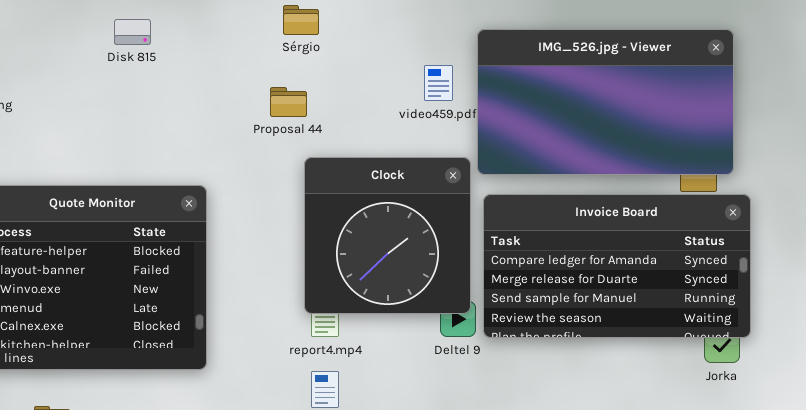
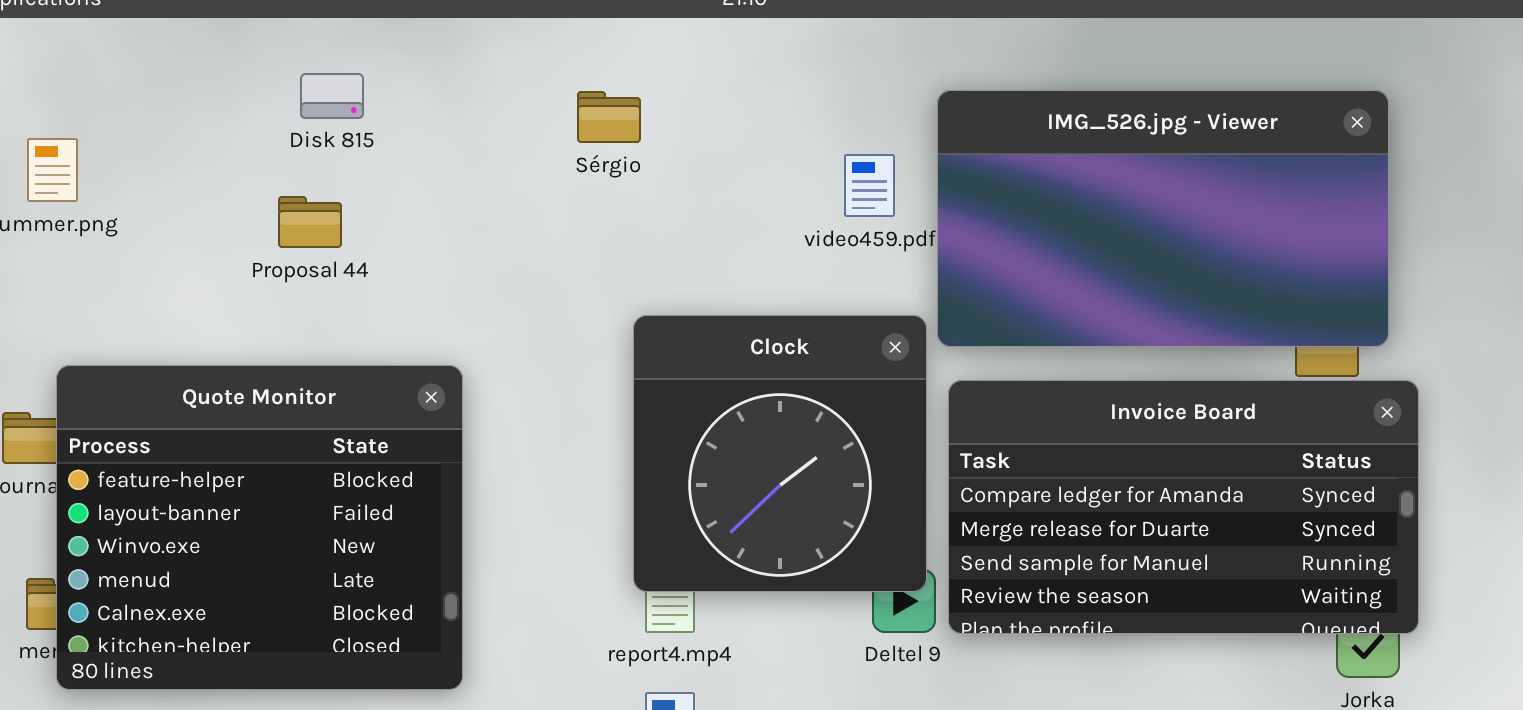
Sérgio: [283,5,319,35] -> [577,91,641,143], moved
Proposal 44: [270,87,307,117] -> [278,196,342,248], moved

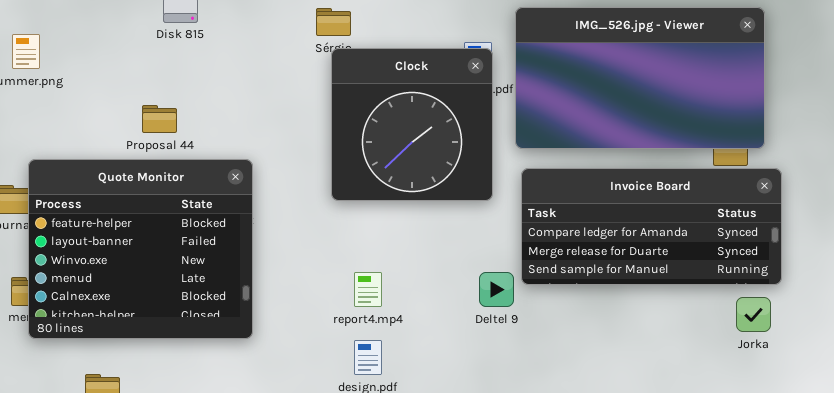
Proposal 44: [278,196,342,248] -> [142,105,177,133], moved
Clock: [633,315,927,592] -> [331,48,493,201], moved
Invoice Board: [948,380,1419,634] -> [521,168,782,285], resized

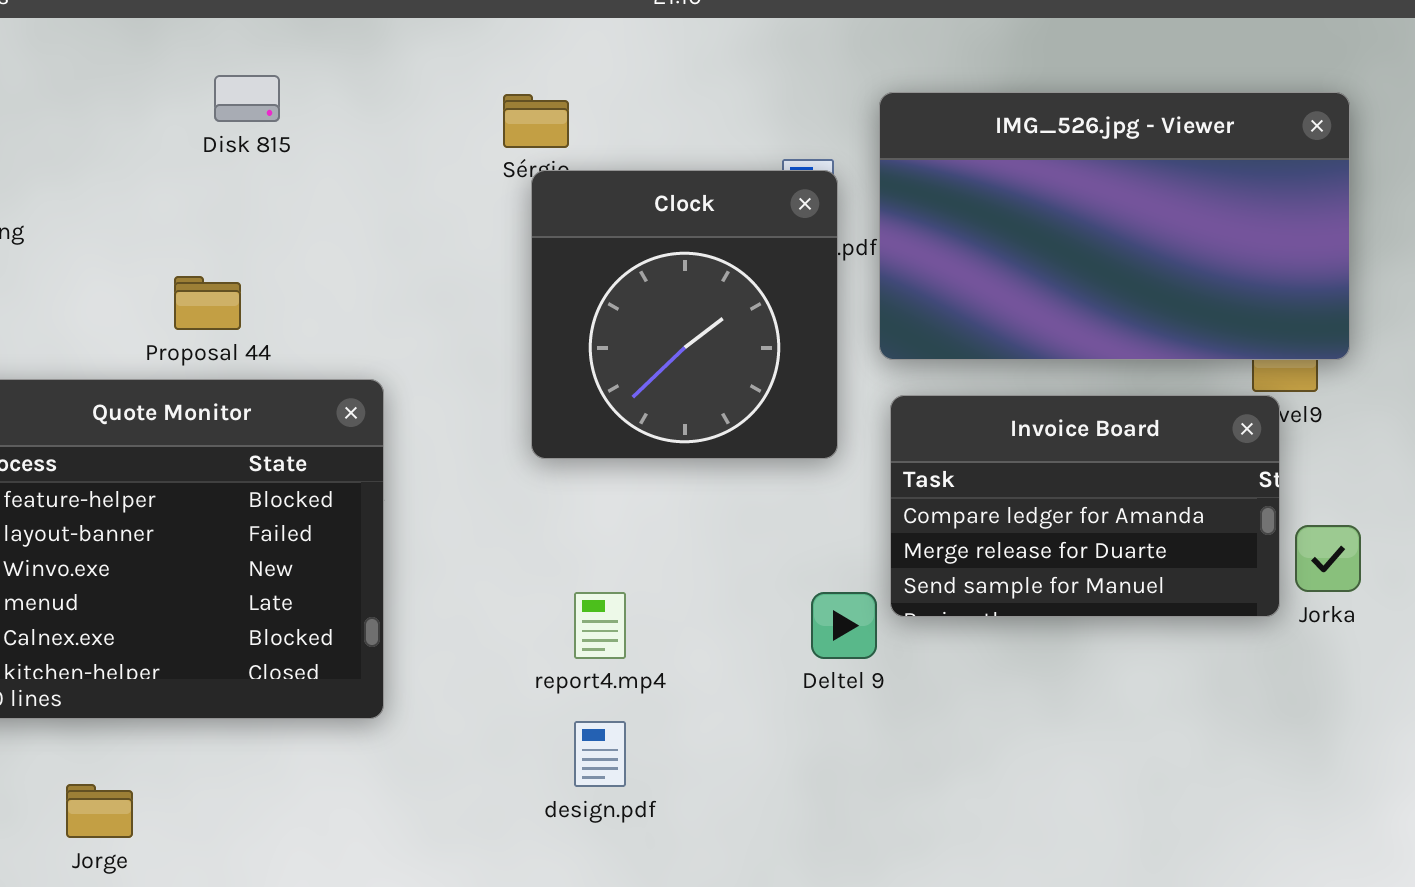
Invoice Board: [521,168,782,285] -> [890,395,1280,617], resized
Jorka: [736,297,771,332] -> [1295,525,1361,592], moved

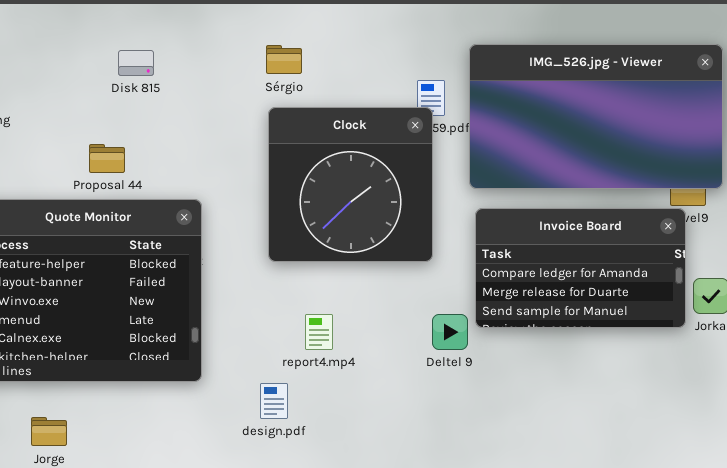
Disk 815: [214,75,280,122] -> [118,50,154,76], moved
Clock: [531,170,838,459] -> [268,107,433,262], moved
design.pdf: [574,721,626,787] -> [260,383,288,419], moved

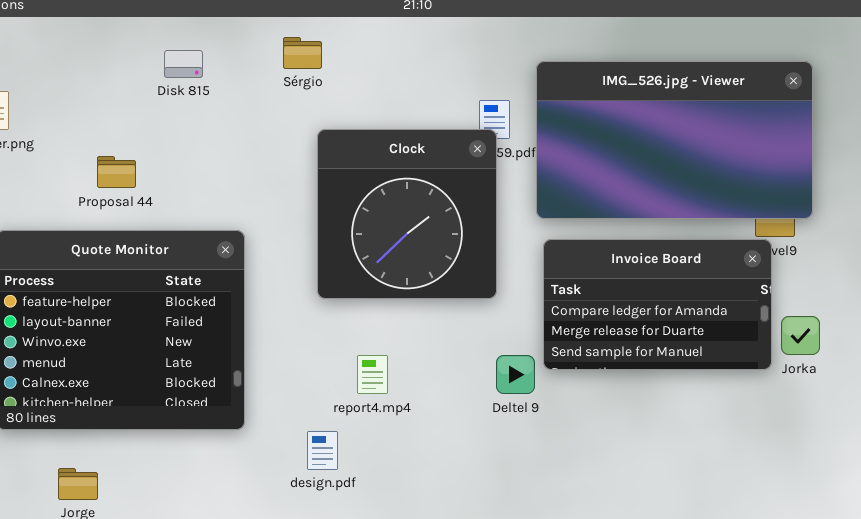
Sérgio: [266,45,302,74] -> [283,37,322,69], moved
Disk 815: [118,50,154,76] -> [164,50,203,78], moved
Proposal 44: [89,144,125,173] -> [97,156,136,188], moved

